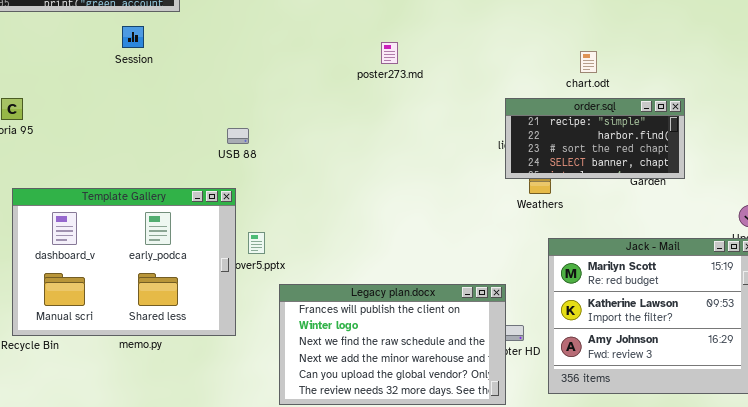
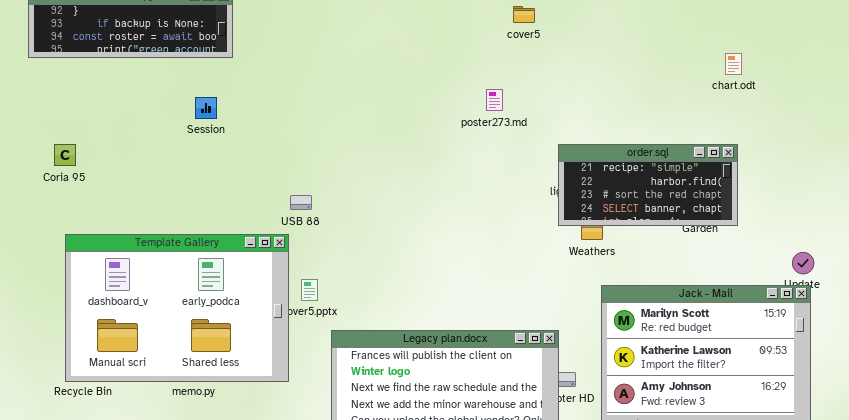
Session: [122,26,144,48] -> [195,97,217,119], moved
poster273.md: [381,42,398,64] -> [486,89,503,111], moved
chart.odt: [580,51,597,73] -> [725,53,742,75], moved
USB 88: [227,128,249,144] -> [290,195,312,210], moved

